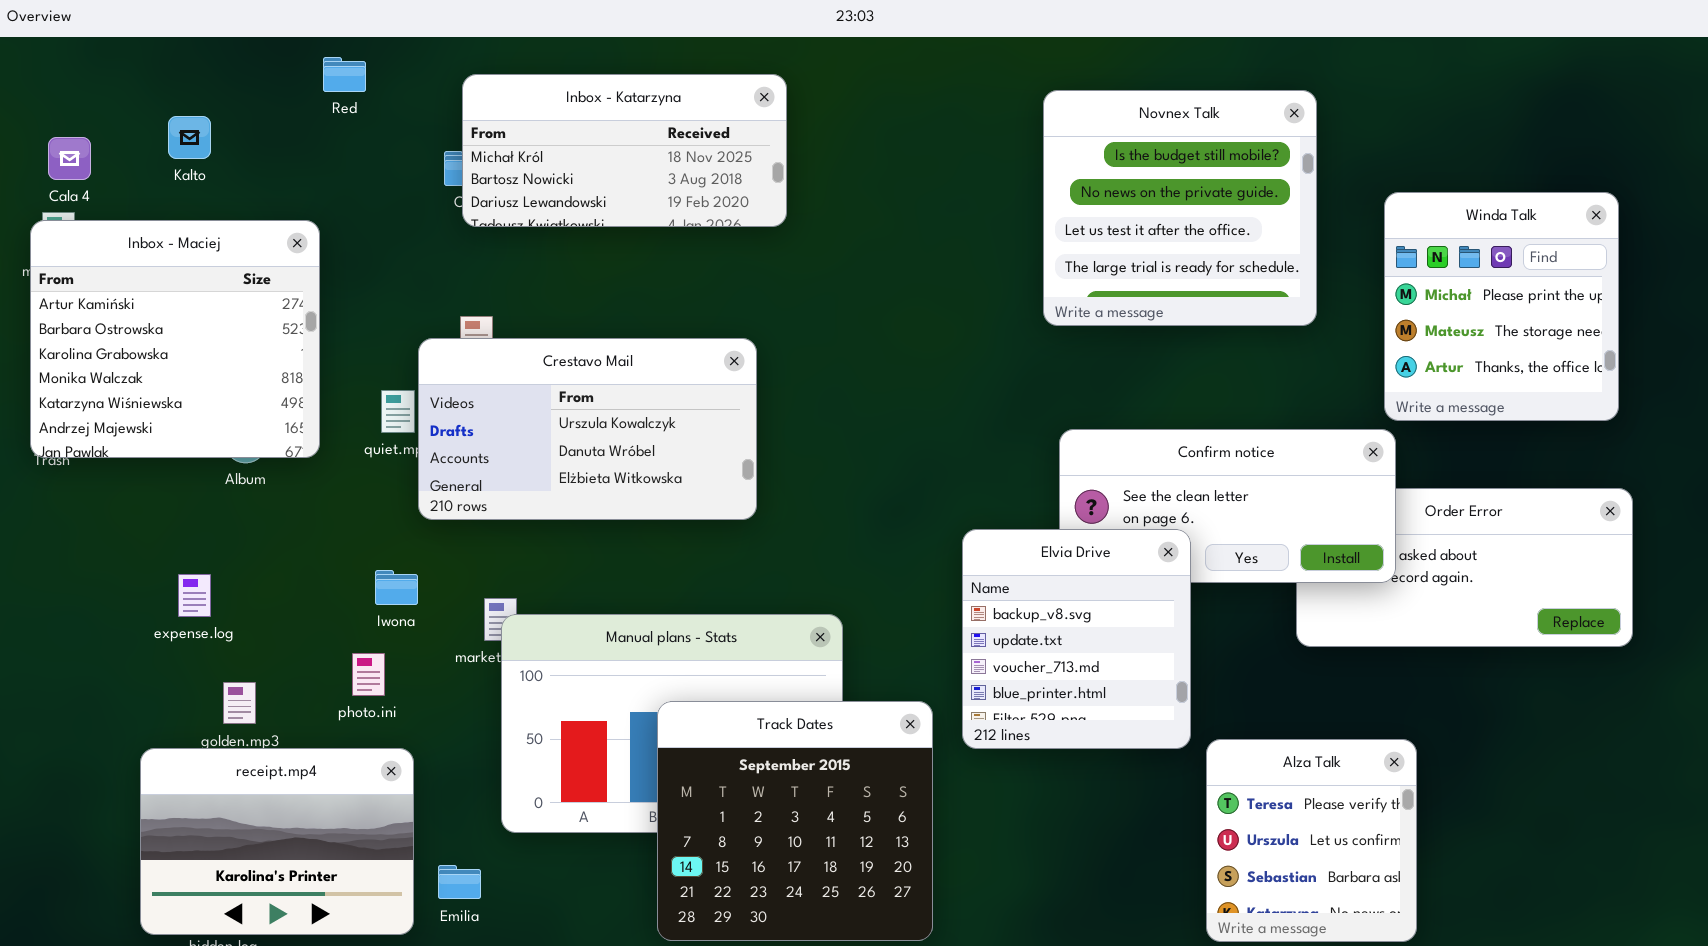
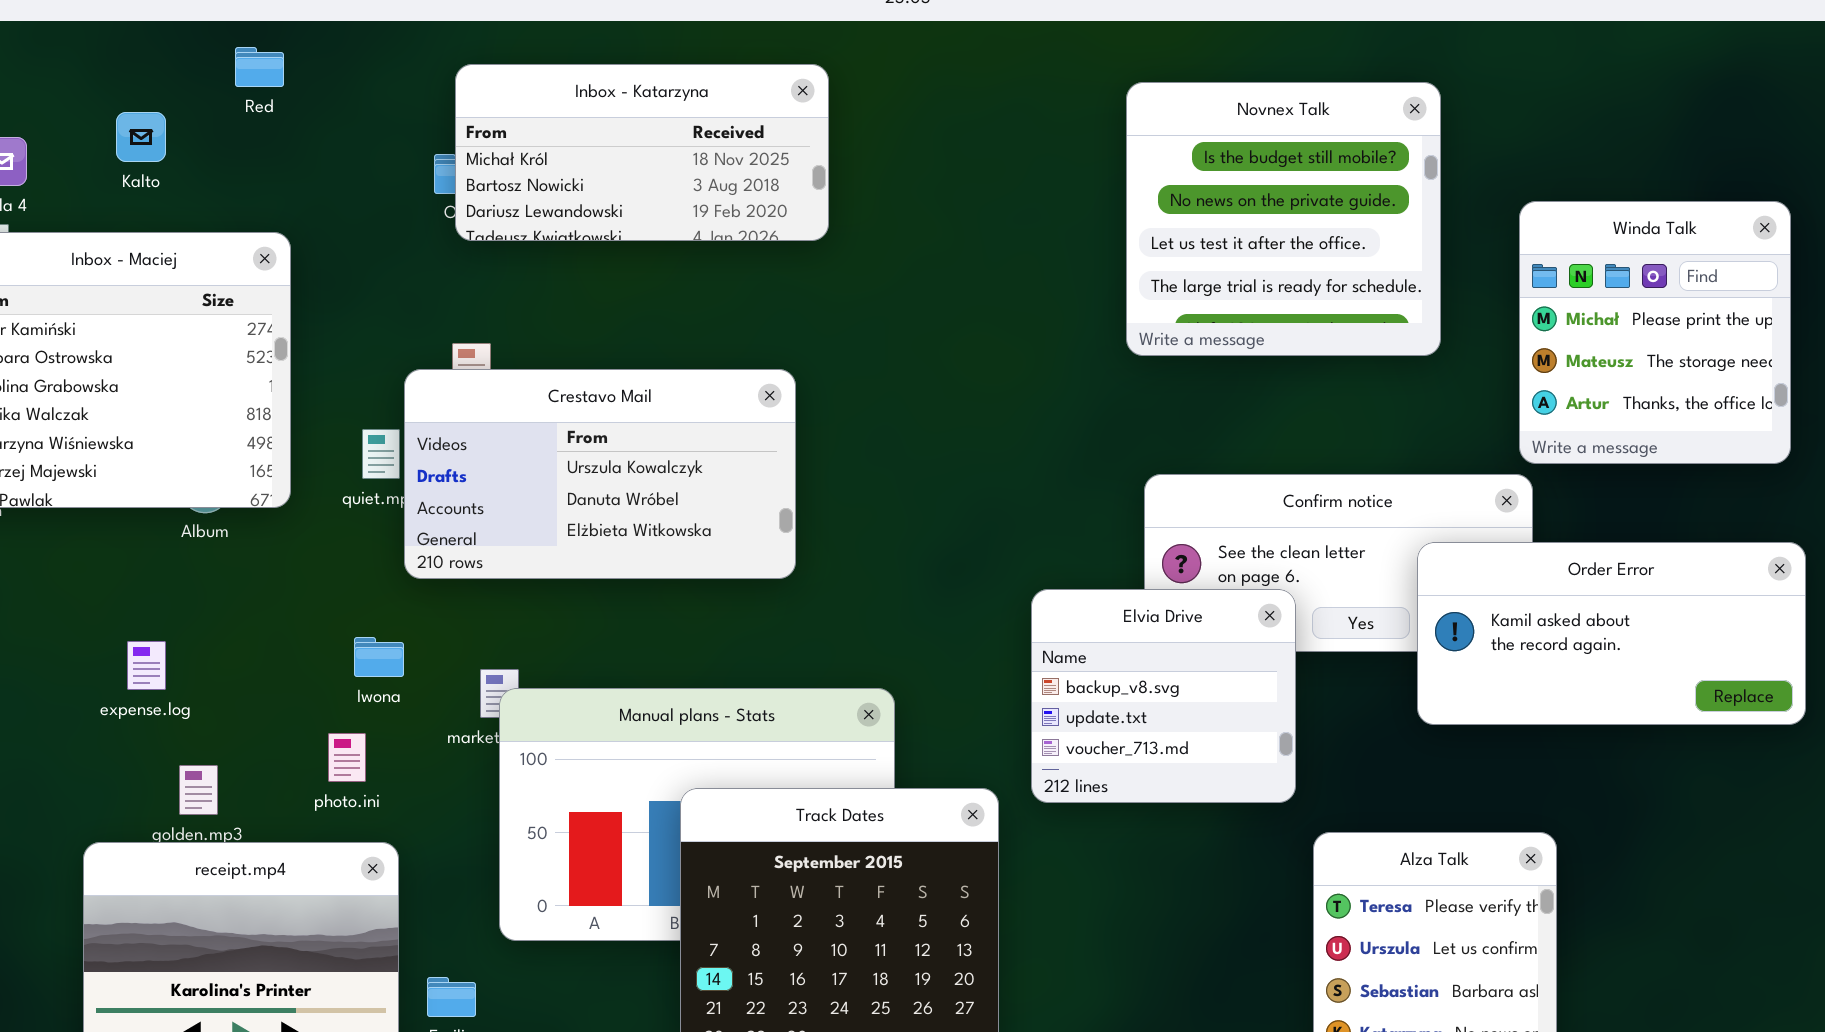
Red: [323,57,366,92] -> [235,47,284,87], moved
Order Error: [1296,488,1633,647] -> [1417,542,1806,725], raised
Elvia Drive: [962,529,1191,749] -> [1031,589,1296,803], resized

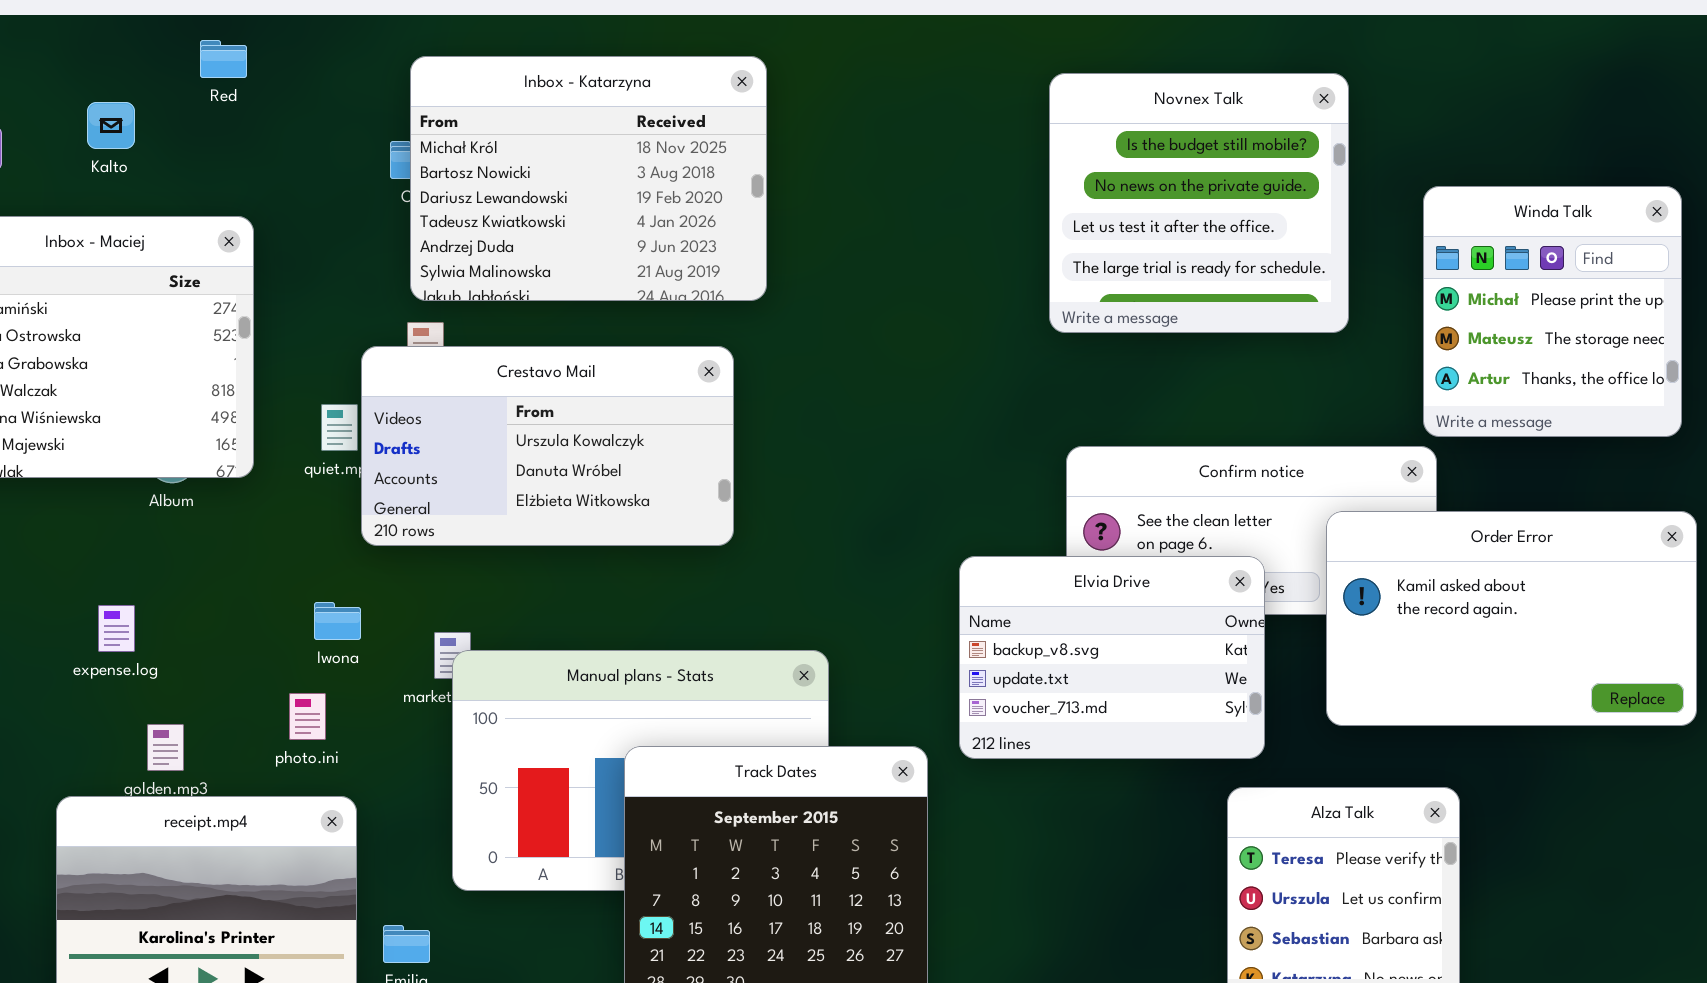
Inbox - Katarzyna: [455,64,829,241] -> [410,56,767,301], resized
Order Error: [1417,542,1806,725] -> [1326,511,1697,726], resized
Elvia Drive: [1031,589,1296,803] -> [959,556,1265,759], resized

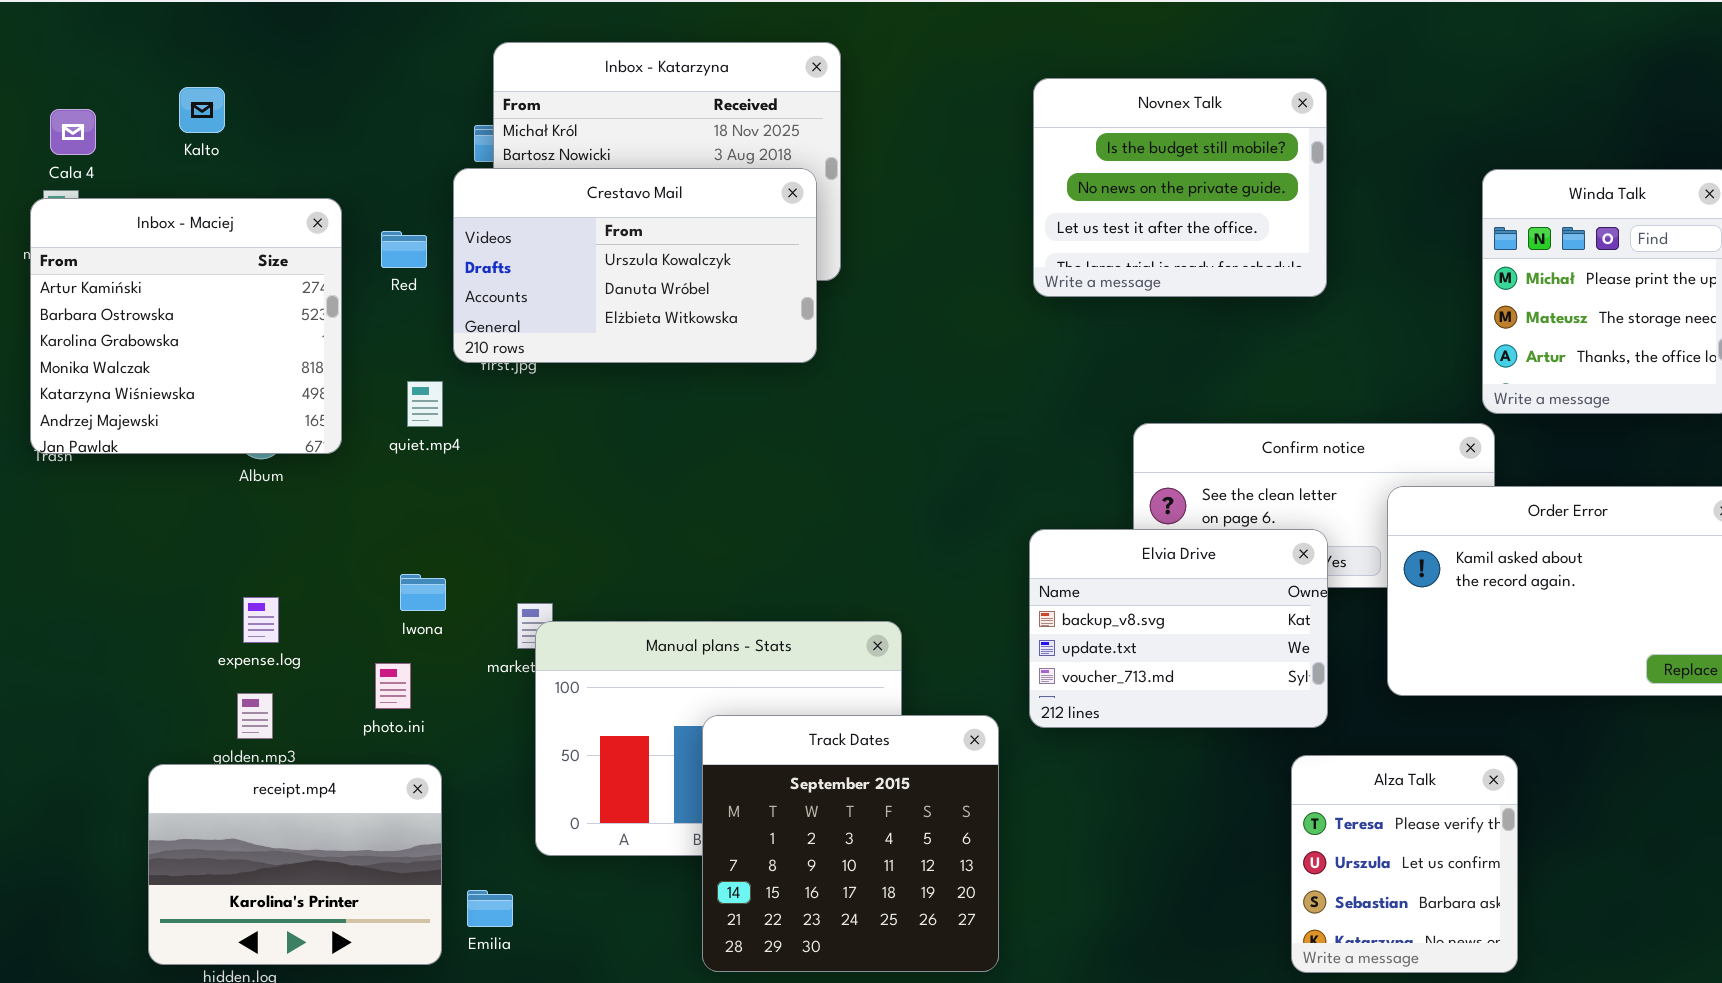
Red: [200,40,247,78] -> [381,231,427,268], moved
Novnex Talk: [1049,73,1349,333] -> [1033,78,1327,297], moved, resized
Crestavo Mail: [361,346,734,546] -> [453,168,817,363], moved
expense.log: [98,605,135,652] -> [243,597,279,643], moved

